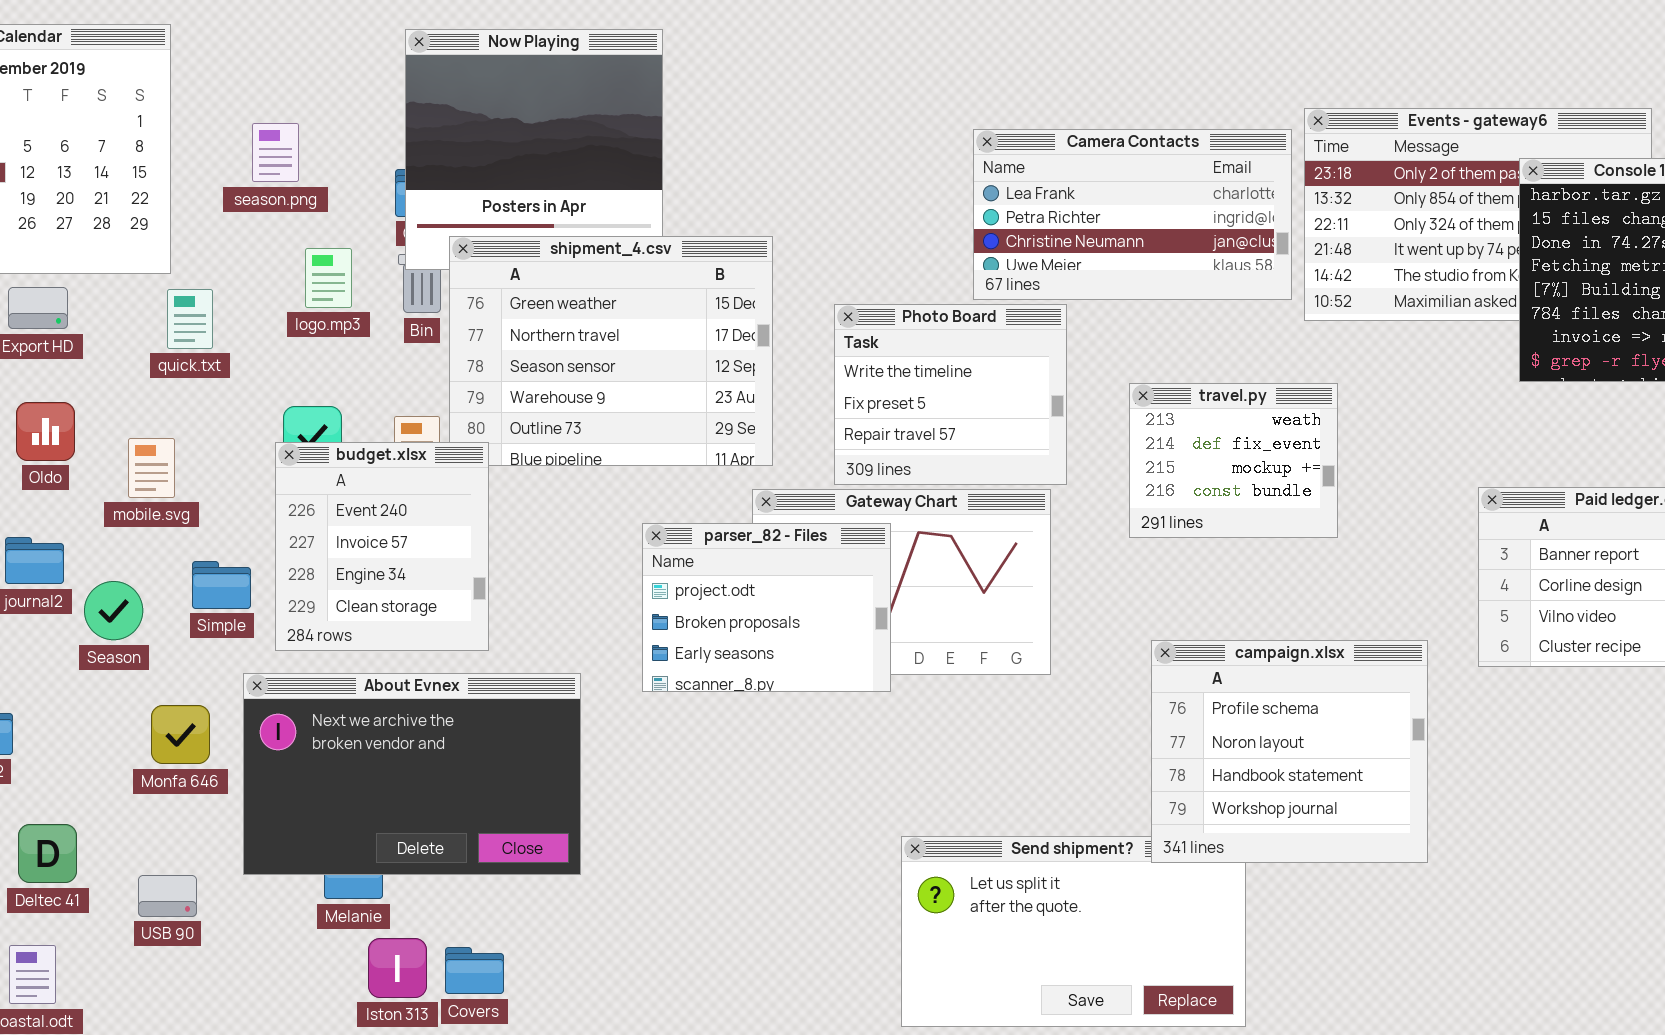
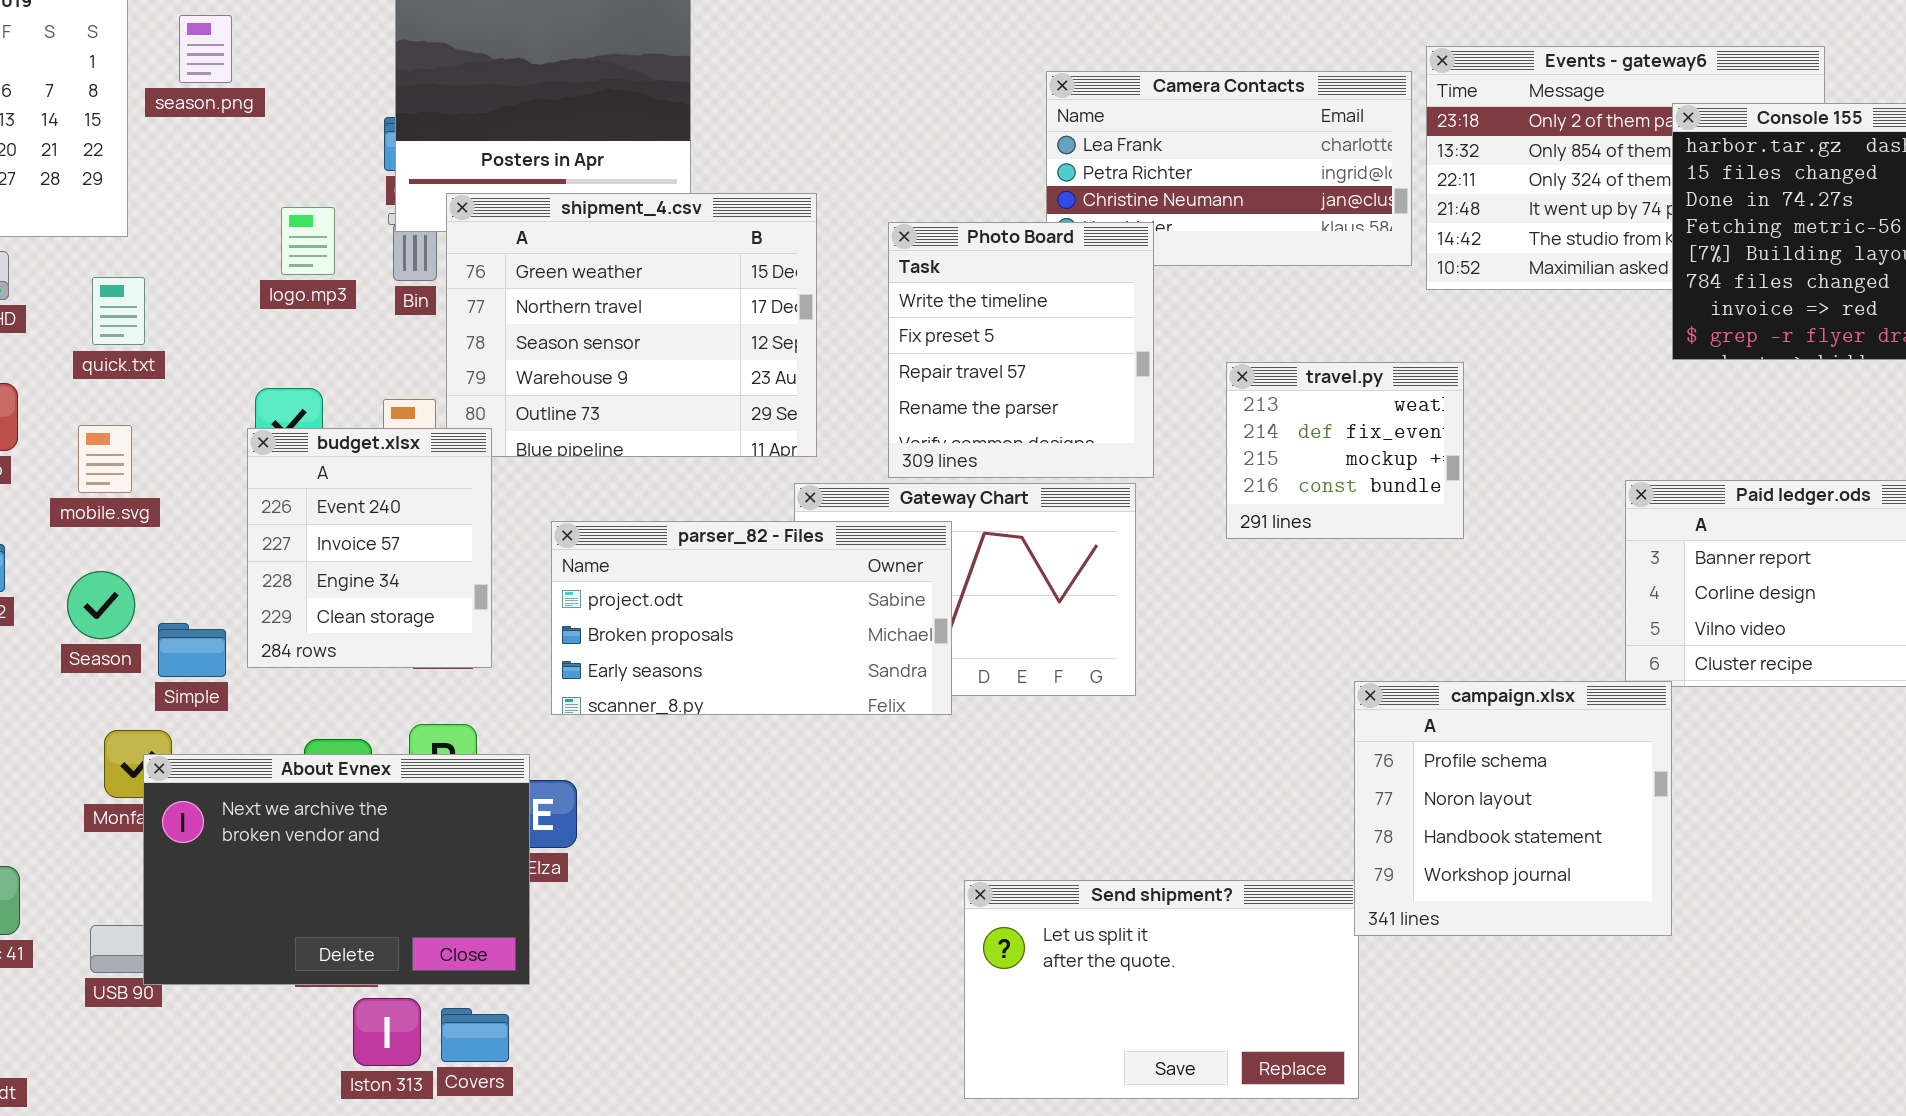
season.png: [252,123,299,182] -> [179,15,232,83], moved
quick.txt: [167,289,213,349] -> [92,277,145,345], moved
Photo Board: [834,304,1067,485] -> [888,222,1154,478], resized
parser_82 - Files: [642,523,891,692] -> [551,521,952,715], resized
Simple: [192,561,251,609] -> [158,623,226,677], moved
Season: [84,581,143,640] -> [67,571,135,639], moved
campaign.xlsx: [1151,640,1428,863] -> [1354,681,1672,936], moved
About Evnex: [243,673,581,875] -> [143,754,530,985], moved

